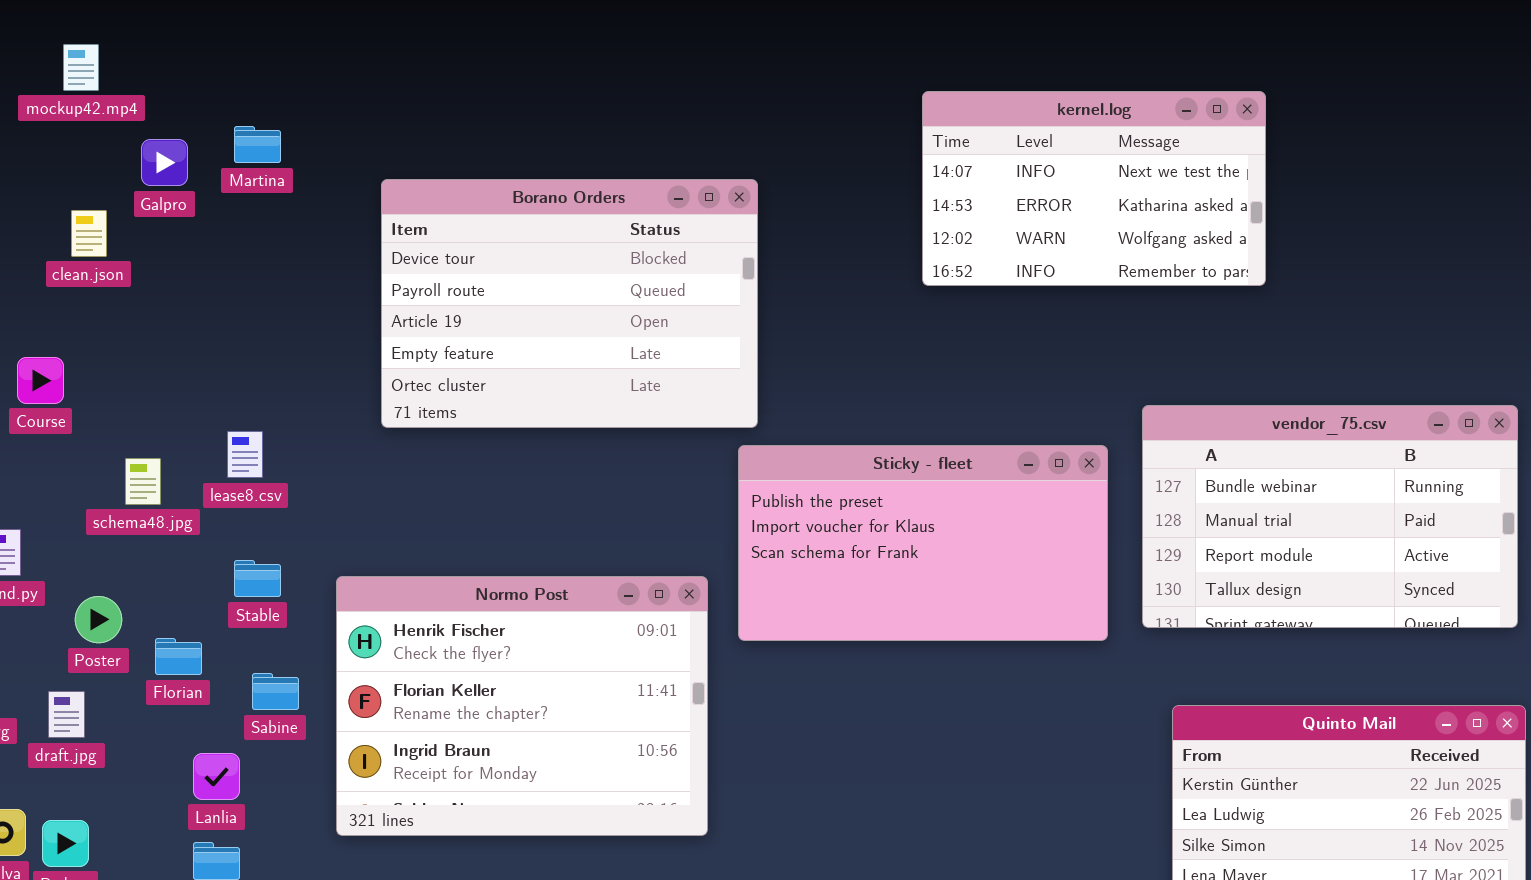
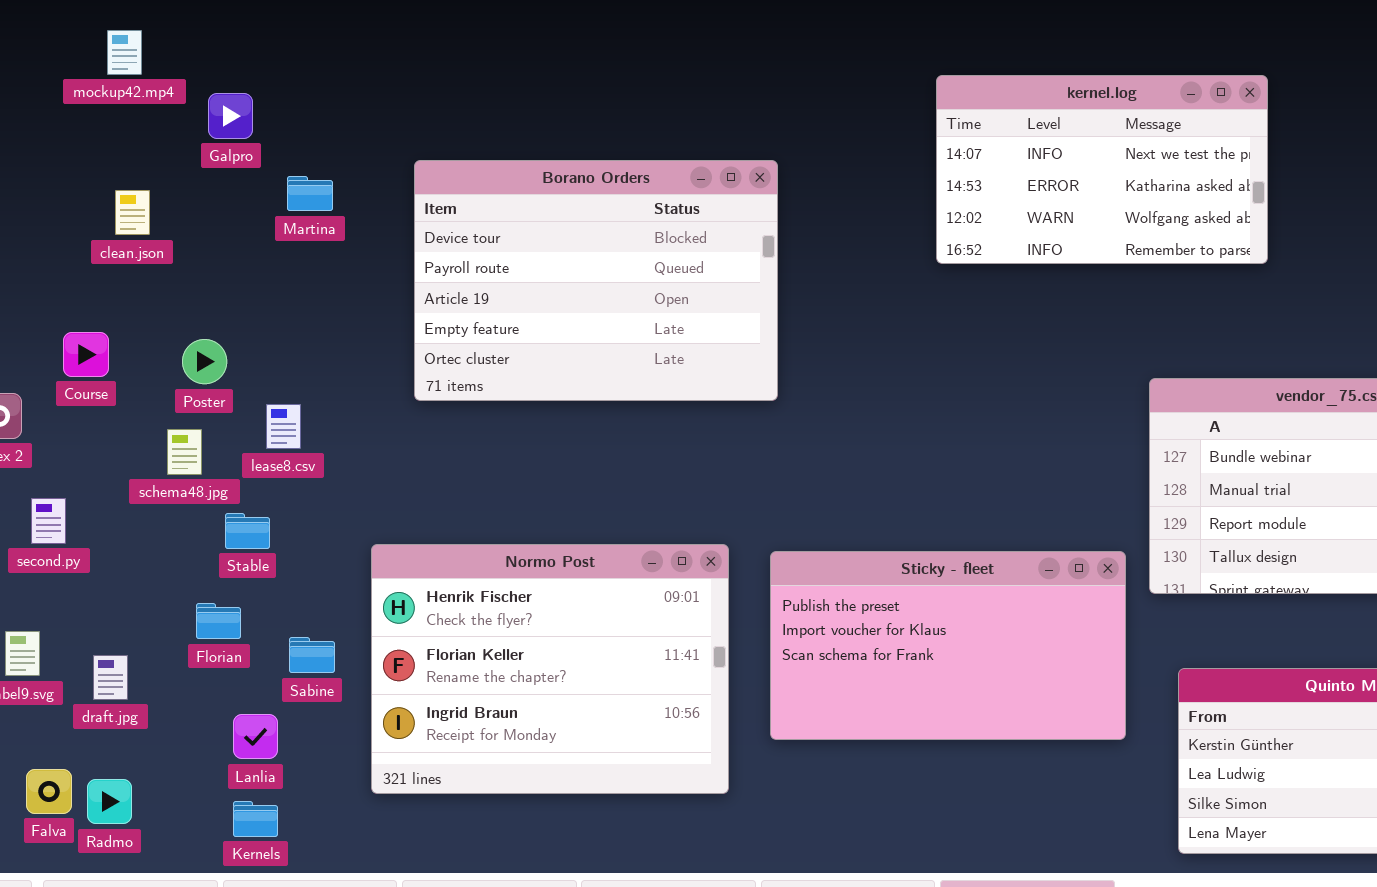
Martina: [234,126,281,163] -> [287,176,333,211], moved
Galpro: [141,139,188,186] -> [208,93,253,139], moved
Sticky - fleet: [738,445,1108,641] -> [770,551,1126,740], moved
Stable: [234,560,281,597] -> [225,513,270,549], moved
Poster: [75,596,122,643] -> [182,339,227,384], moved

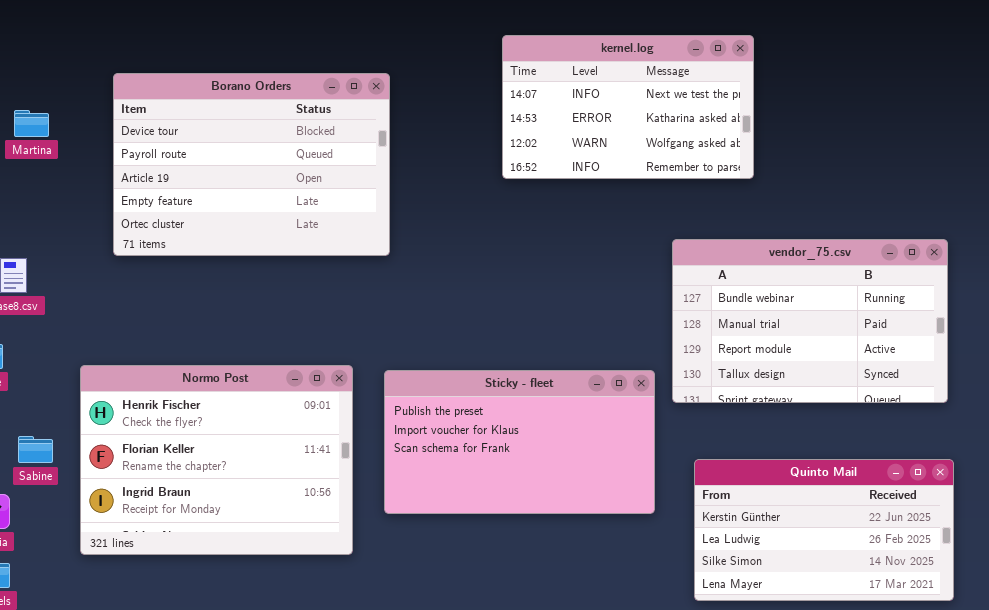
kernel.log: [936,75,1268,264] -> [502,35,754,179], moved
Martina: [287,176,333,211] -> [14,110,49,137], moved

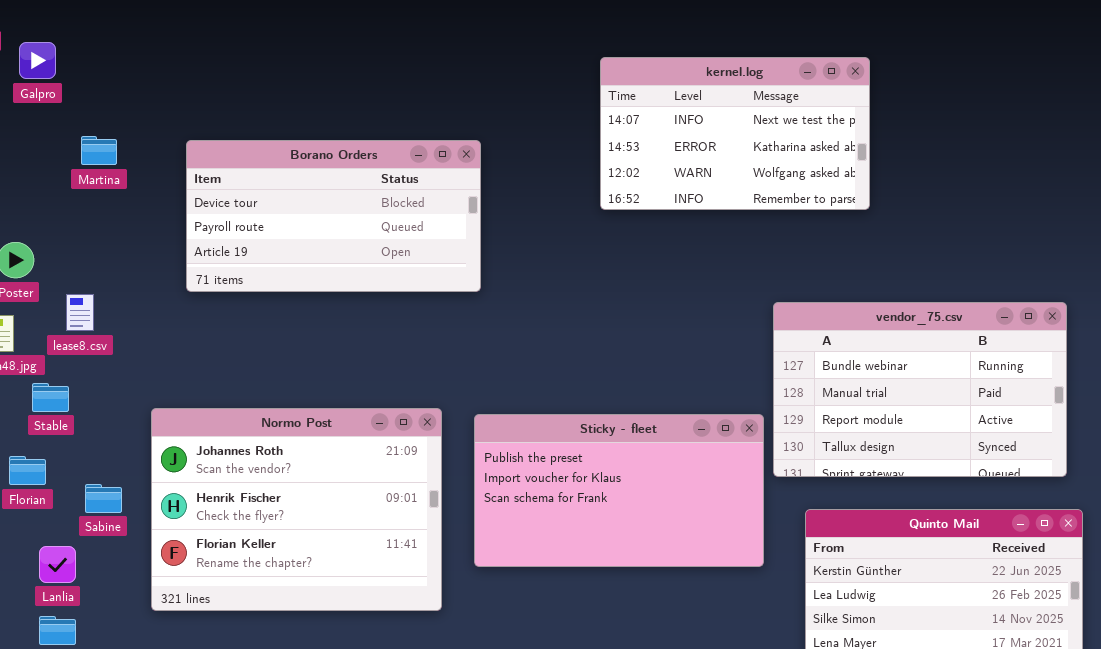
Borano Orders: [113,73,390,256] -> [186,140,481,292], resized
vendor_75.csv: [672,239,948,403] -> [773,302,1067,477], moved
Normo Post: [80,365,353,555] -> [151,408,442,611], scrolled up 1 row

